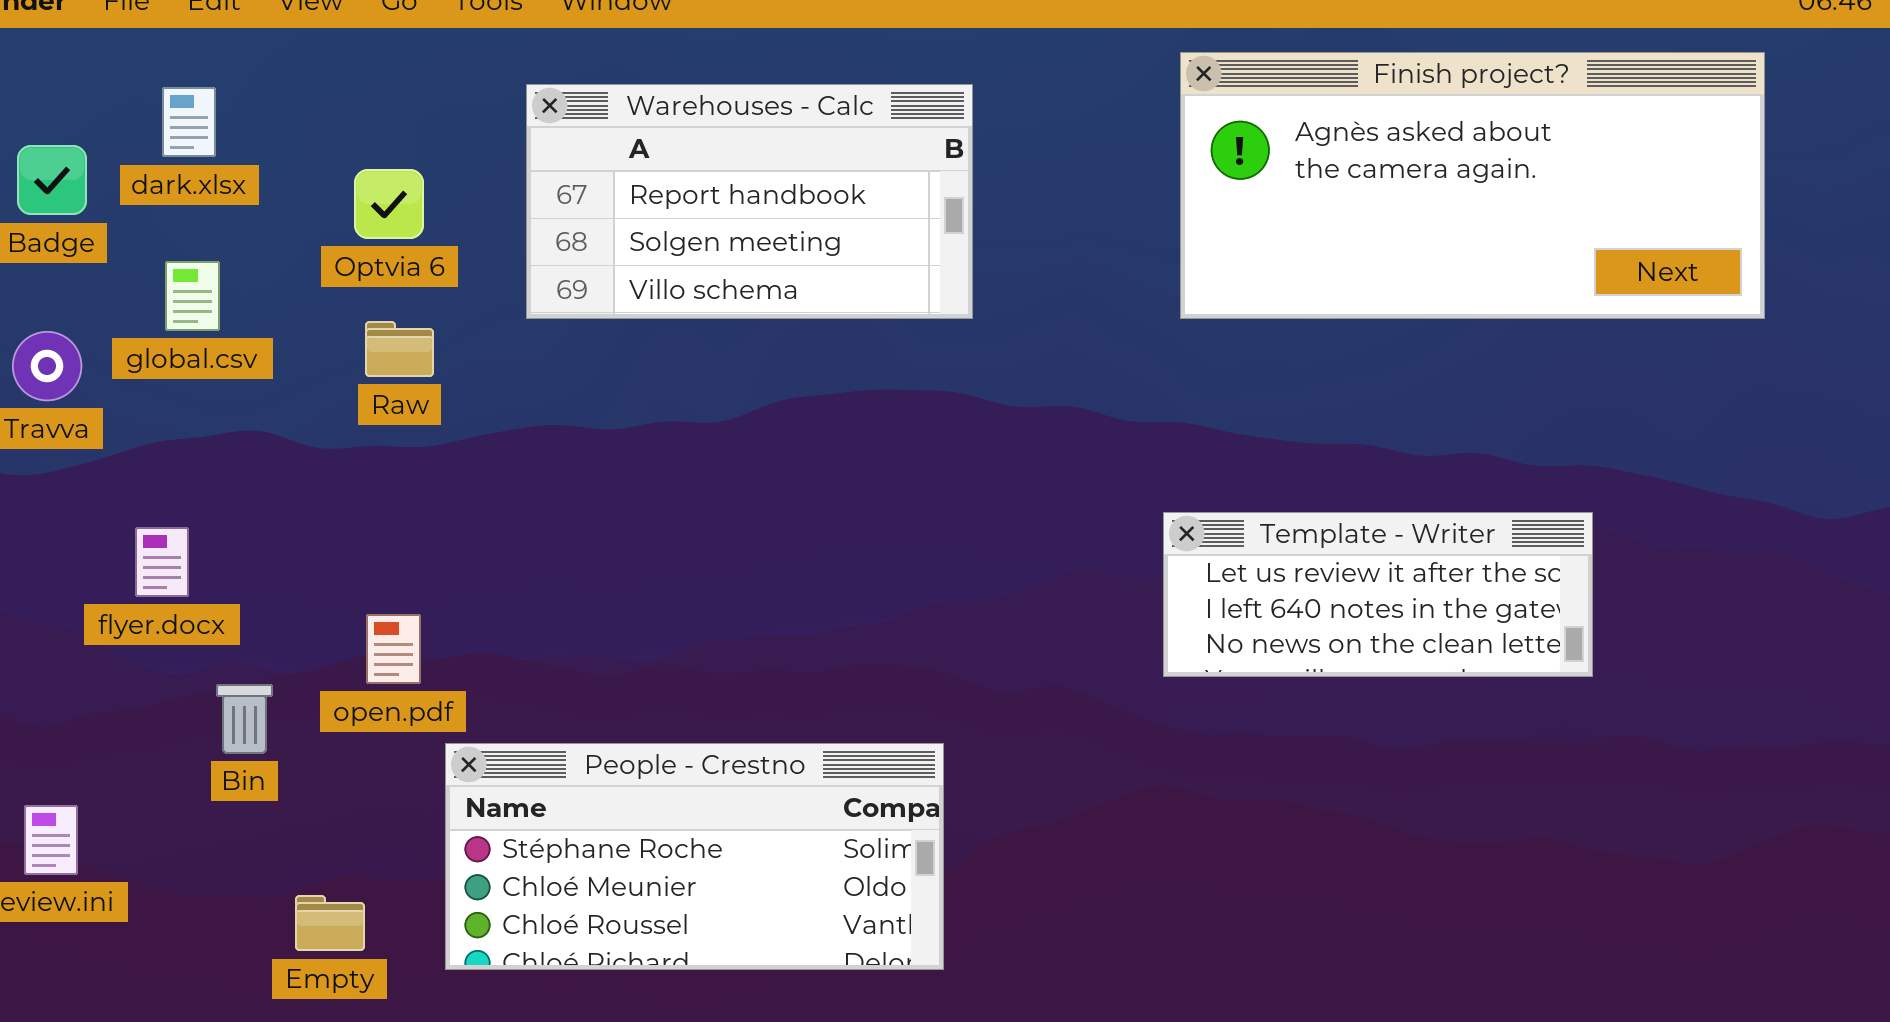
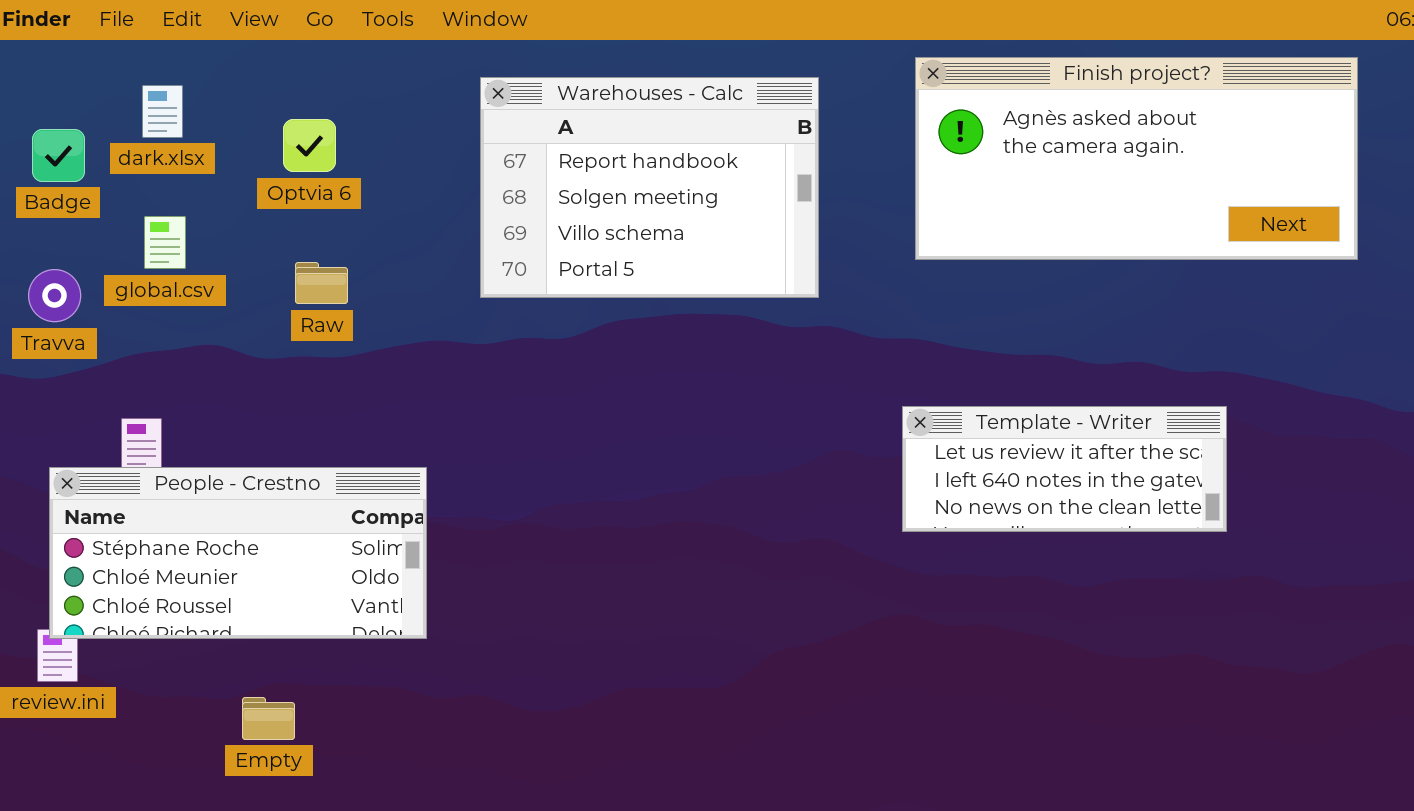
Warehouses - Calc: [526,84,973,319] -> [480,77,819,298], moved, resized
Optvia 6: [354,169,424,239] -> [283,119,336,172], moved
People - Crestno: [445,743,944,970] -> [49,467,427,639], moved

